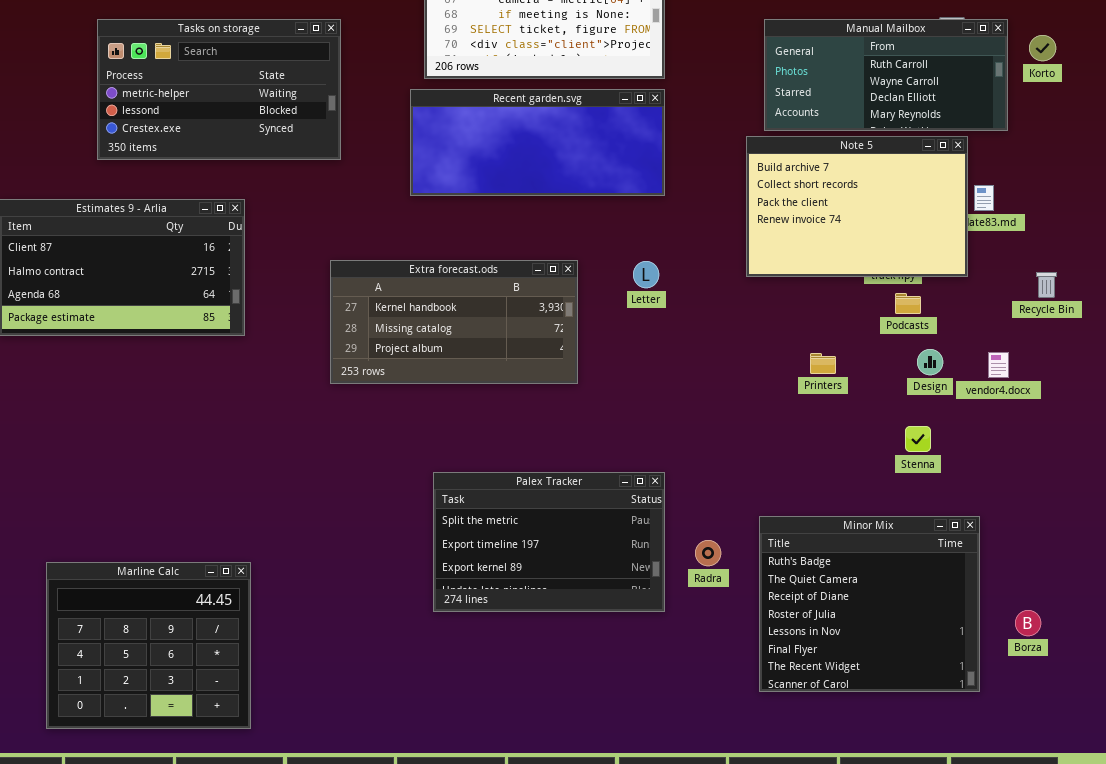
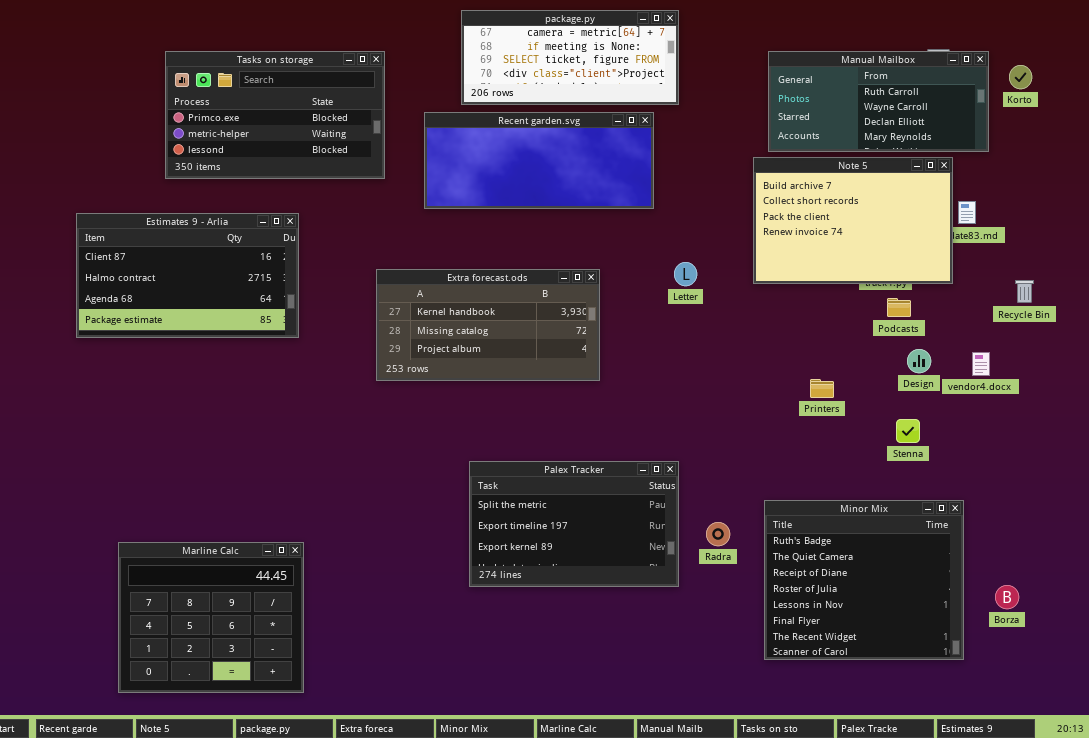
Tasks on storage: [97,19,341,160] -> [165,51,385,179], scrolled up 1 row
Recent garden.svg: [410,89,665,196] -> [424,112,654,209], moved
Letter: [633,261,659,288] -> [674,262,697,286], moved
Printers: [810,353,836,374] -> [810,379,834,398], moved

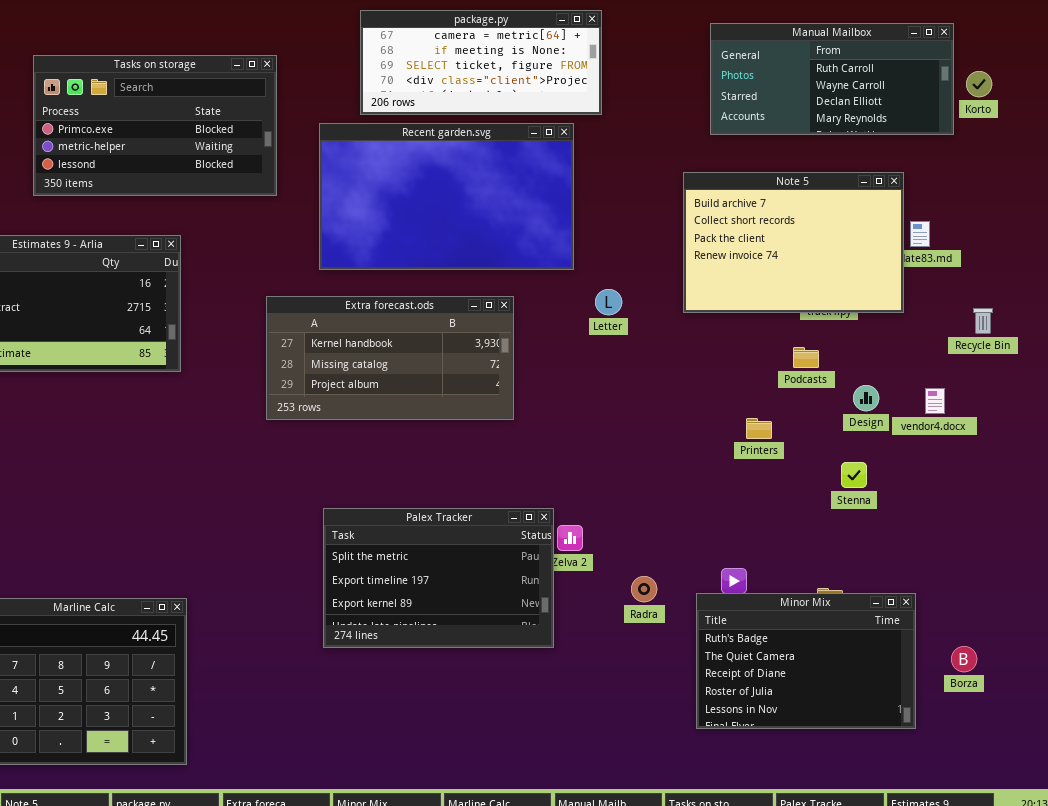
Manual Mailbox: [768,51,989,152] -> [710,23,954,135], moved
Recent garden.svg: [424,112,654,209] -> [319,123,574,270], resized
Podcasts: [887,298,911,317] -> [793,347,819,368], moved
Palex Tracker: [469,461,679,587] -> [323,508,554,648], moved
Minor Mix: [764,500,964,660] -> [696,593,916,729], resized

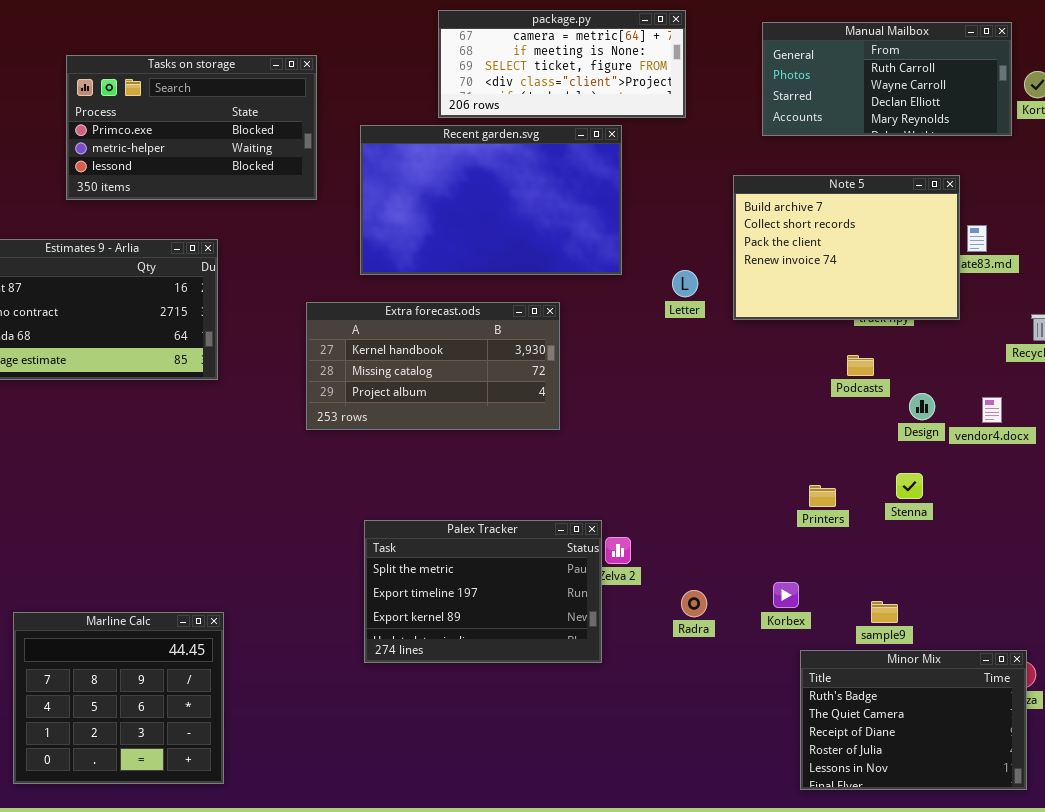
package.py: [360,10,602,115] -> [438,10,686,118], moved
Letter: [595,289,622,315] -> [672,270,698,297], moved
Printers: [746,418,772,439] -> [809,485,836,507], moved
Minor Mix: [696,593,916,729] -> [800,650,1027,790], moved

